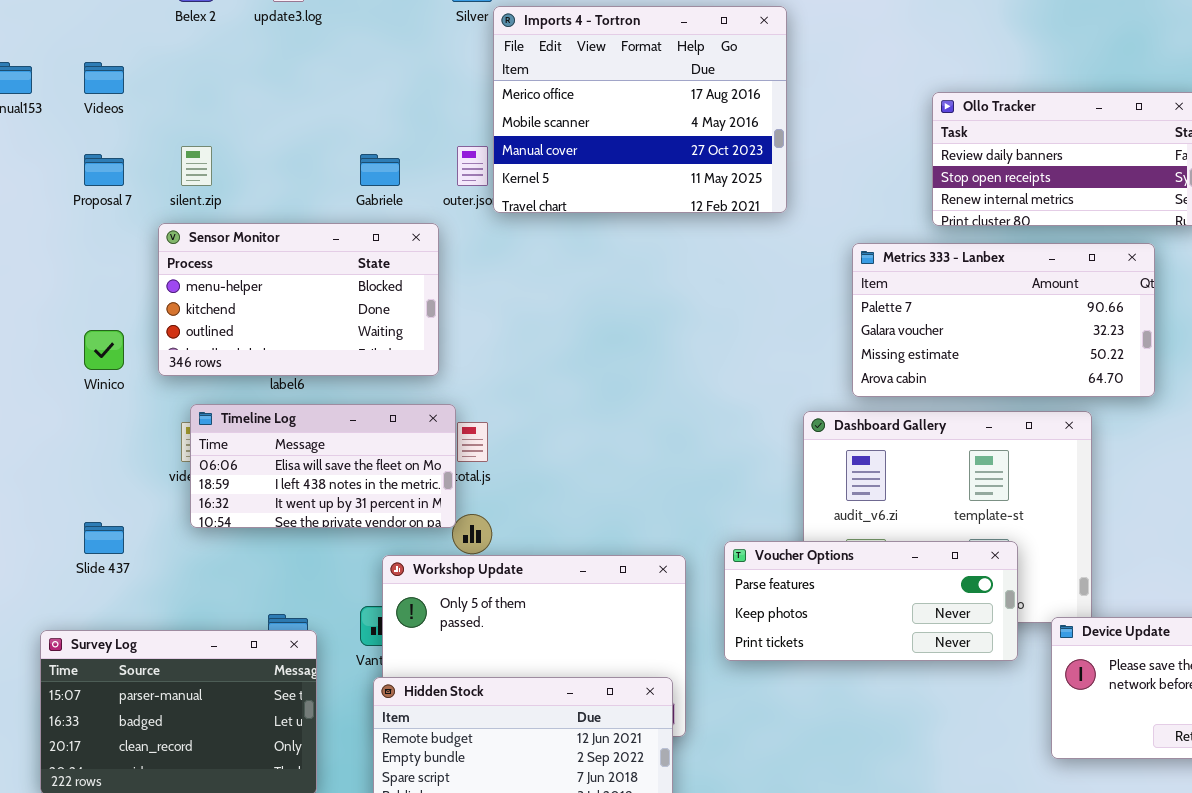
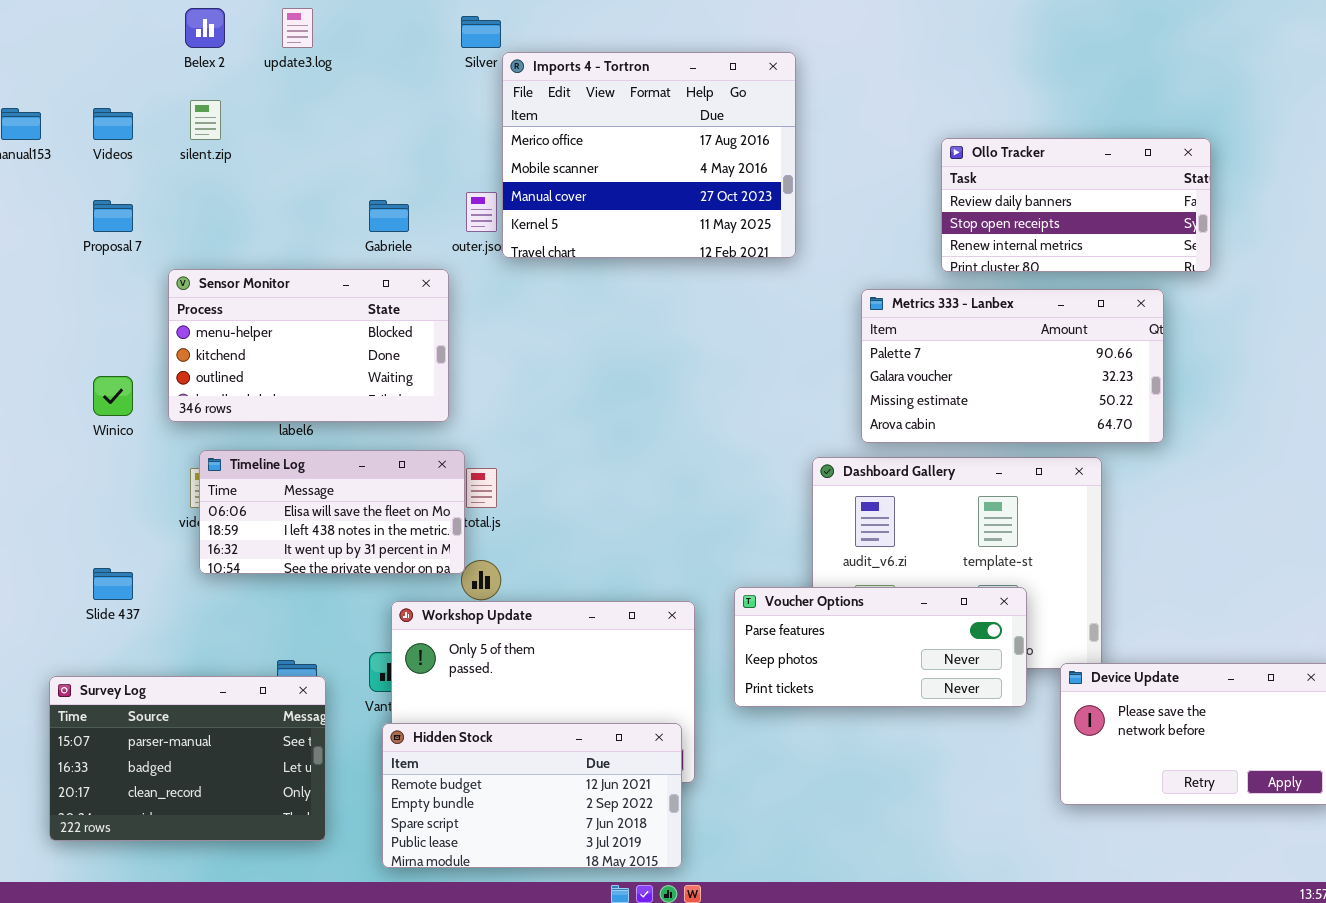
silent.zip: [181,146,212,186] -> [190,100,221,140], moved

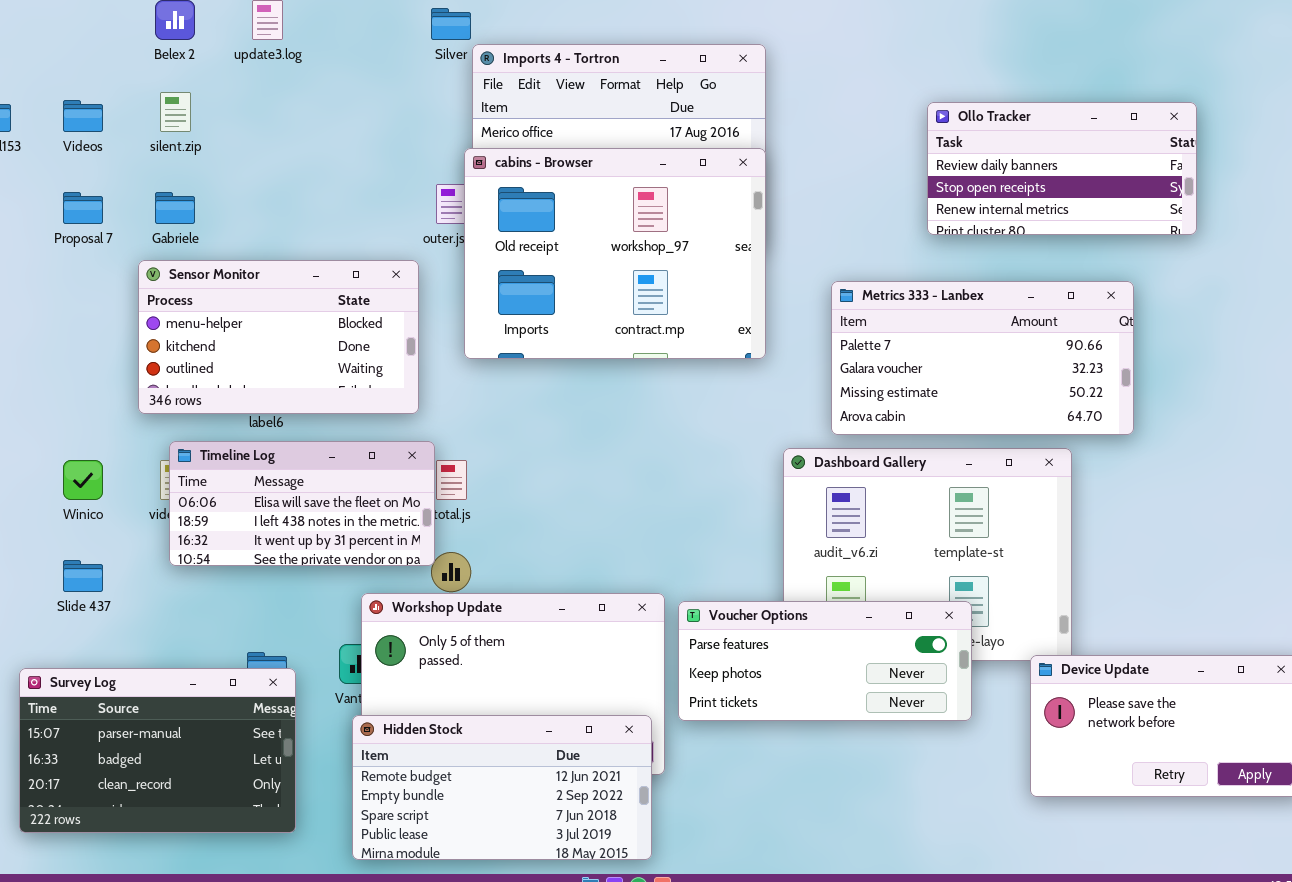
Ollo Tracker: [941,138,1211,272] -> [927,102,1197,235], moved
cabins - Browser: none -> [464,148,766,359], opened
Gabriele: [369,200,409,232] -> [155,192,195,224], moved
Winico: [93,376,133,416] -> [63,460,103,500], moved
Voucher Options: [734,587,1027,707] -> [678,601,972,721], moved

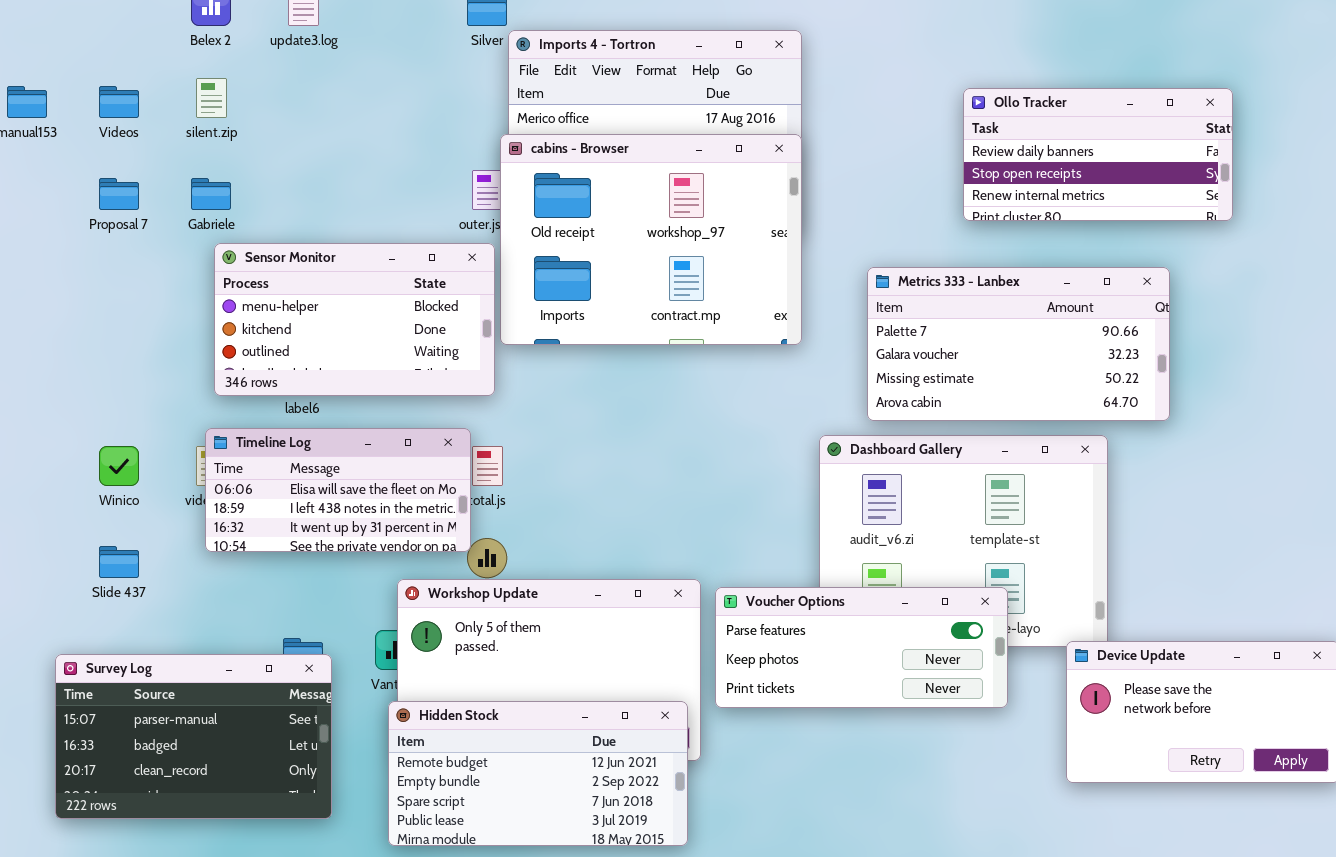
Sensor Monitor: [138,260,419,414] -> [214,243,495,396], moved

